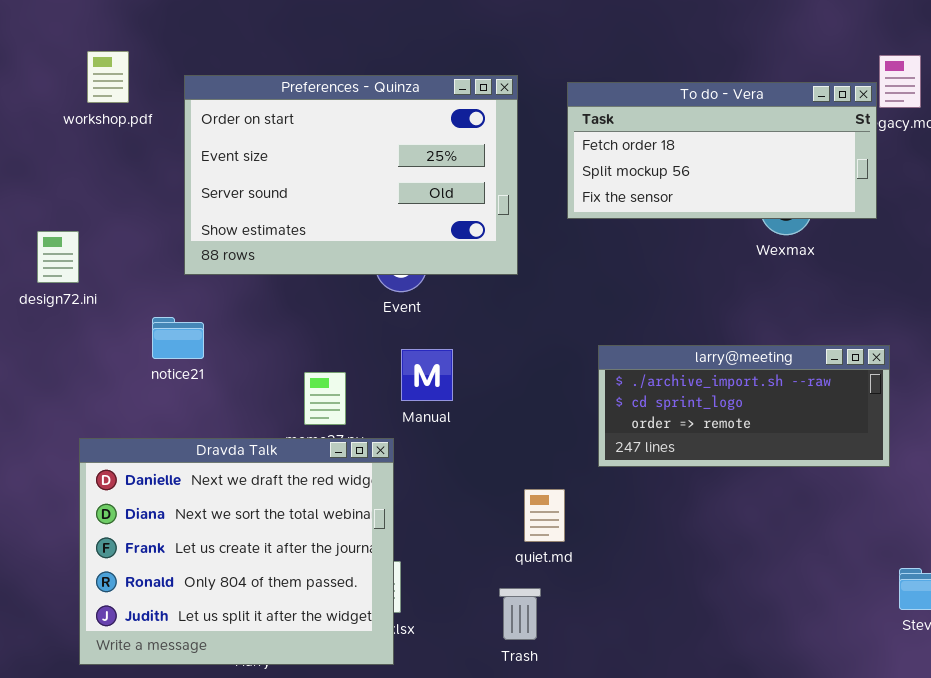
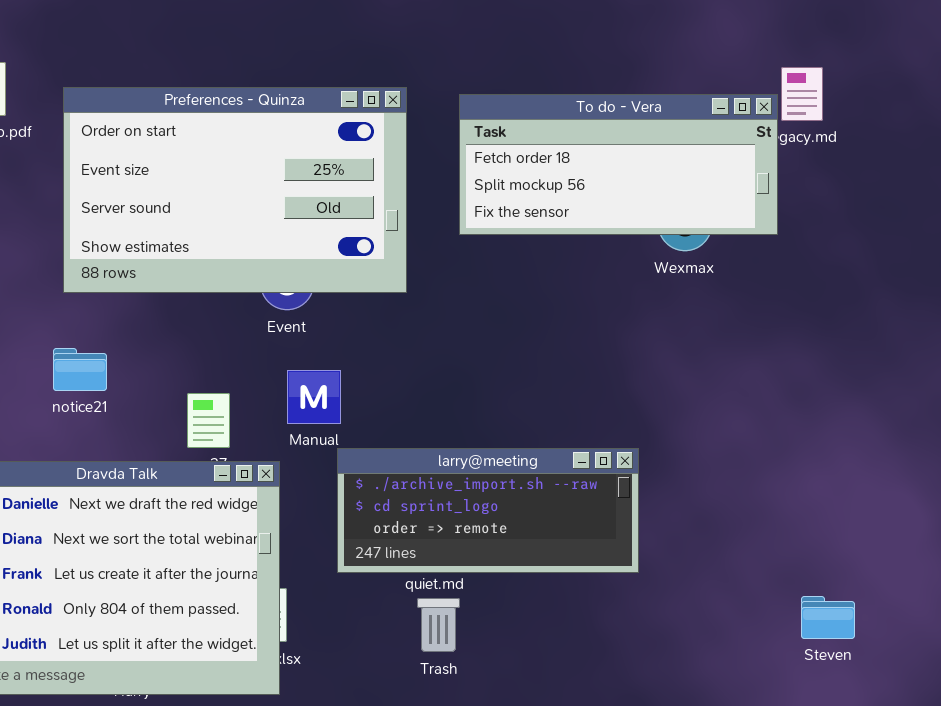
notice21: [152,317,204,359] -> [53,348,107,391], moved
larry@meeting: [598,345,890,467] -> [337,448,639,573], moved
Trash: [499,588,541,640] -> [417,598,460,652], moved

